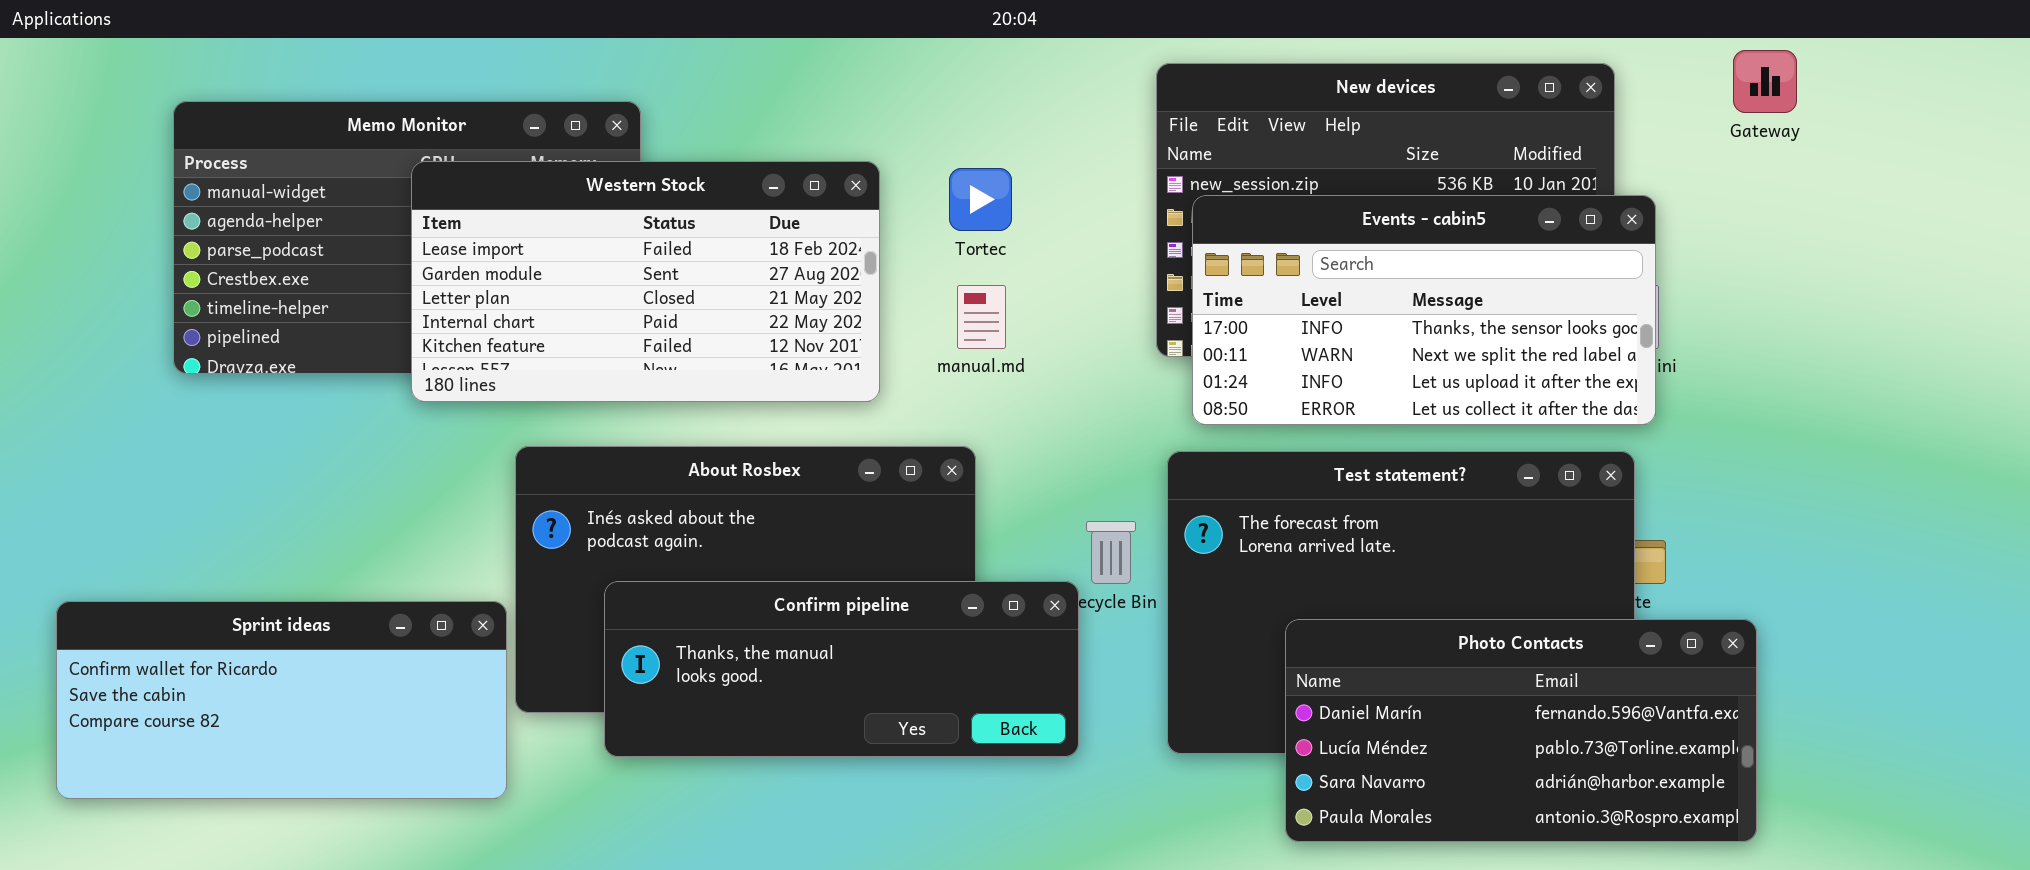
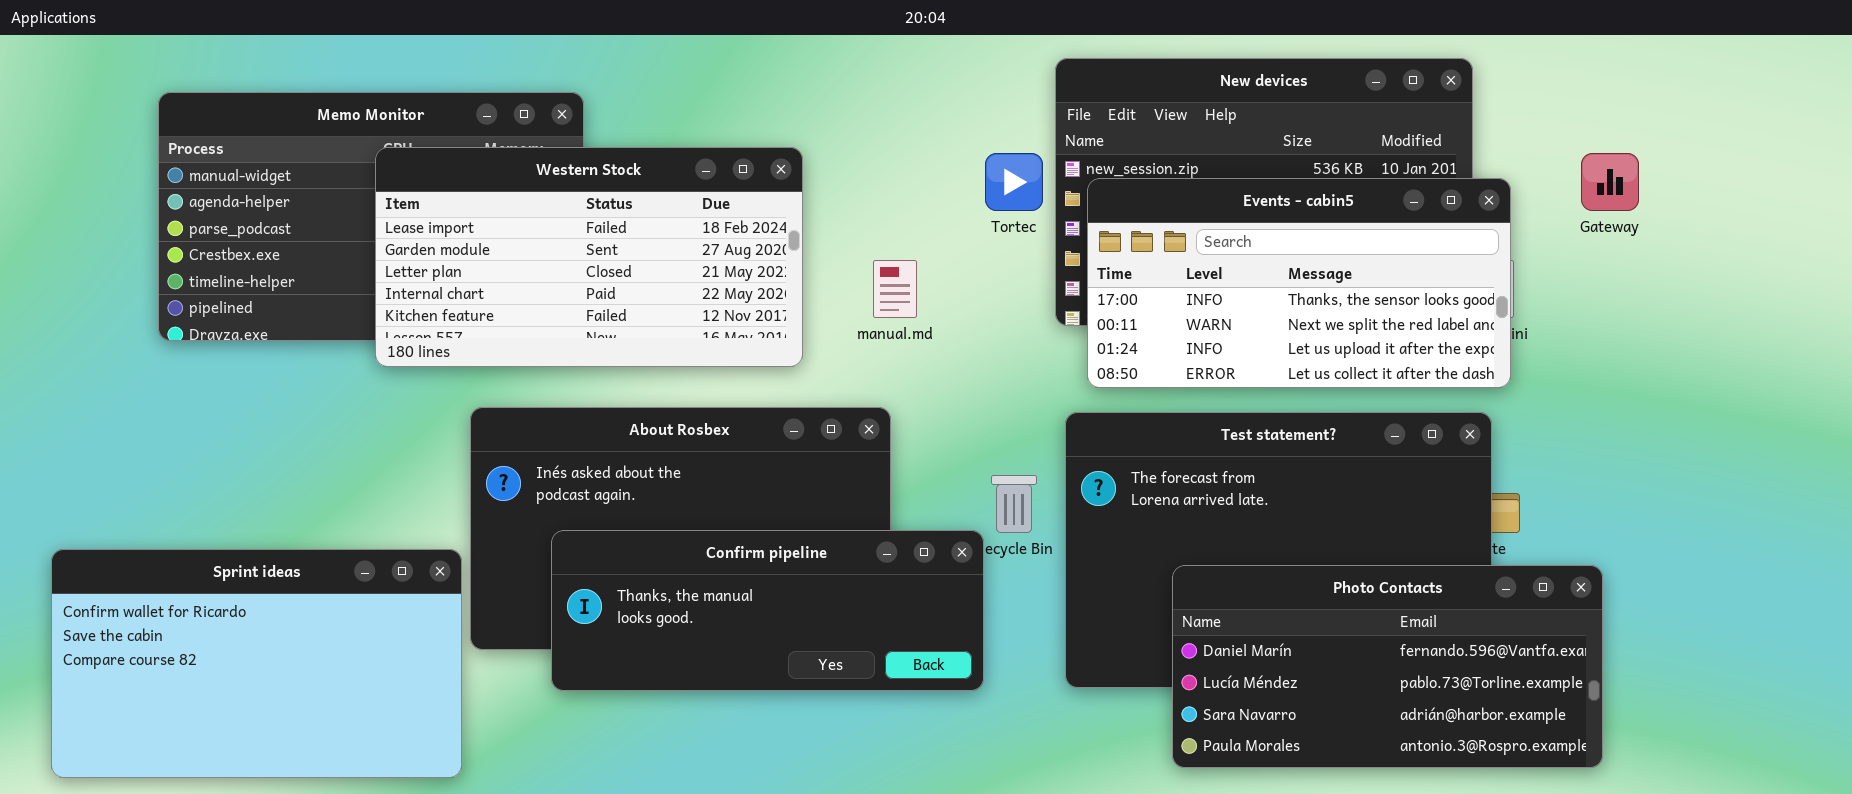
Gateway: [1733,50,1797,113] -> [1581,153,1639,211], moved
Tortec: [949,168,1012,231] -> [985,153,1043,211], moved
Sprint ideas: [56,601,507,799] -> [51,549,462,778], resized

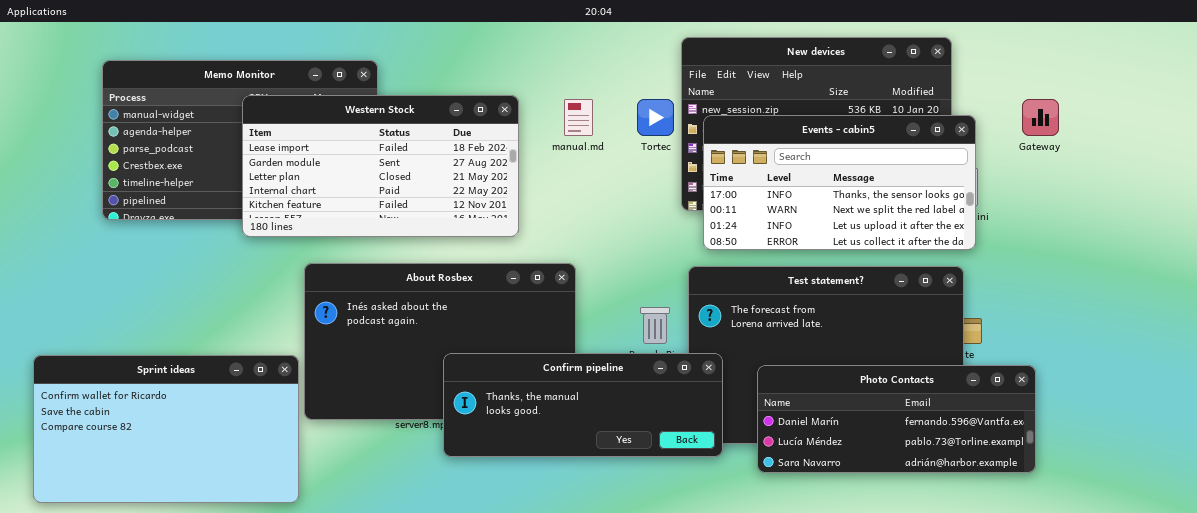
manual.md: [873,260,917,318] -> [564,99,593,136], moved
Confirm pipeline: [551,530,984,691] -> [443,353,723,457], moved
Photo Contacts: [1172,565,1603,768] -> [757,365,1036,473], resized

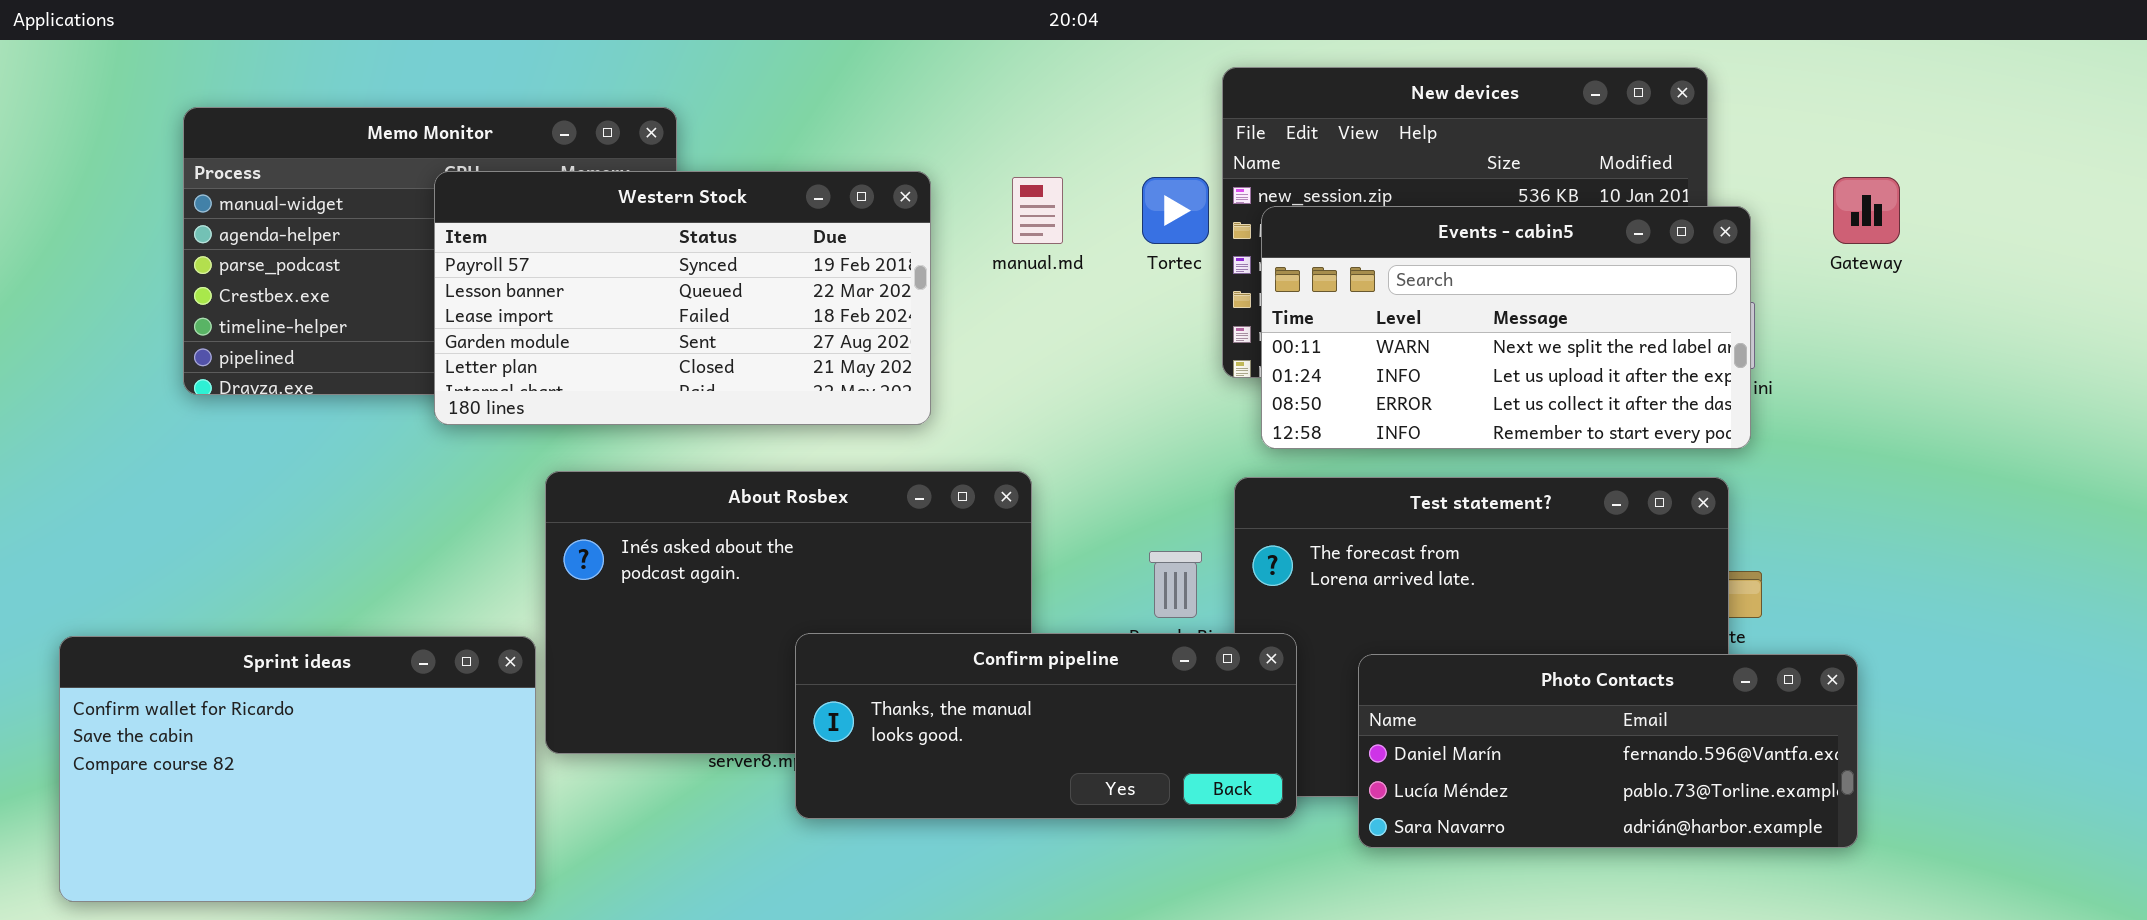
Western Stock: [242,95,519,237] -> [434,171,931,425], scrolled up 2 rows
Events - cabin5: [703,115,976,250] -> [1261,206,1751,449], scrolled down 1 row

